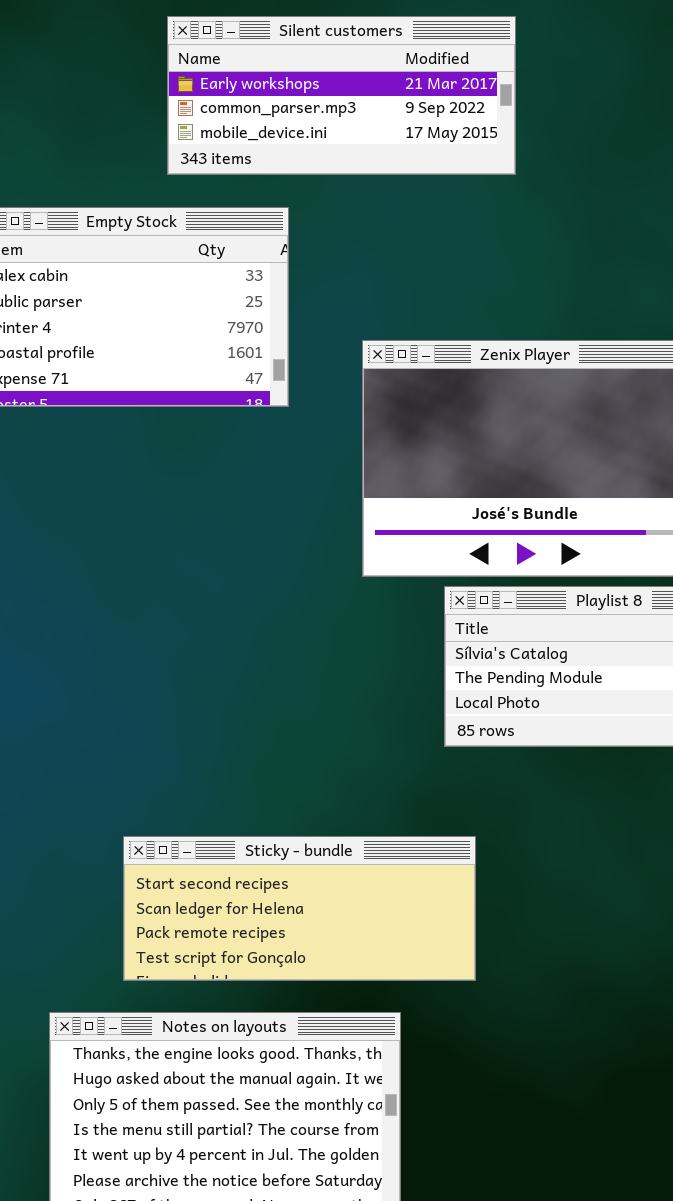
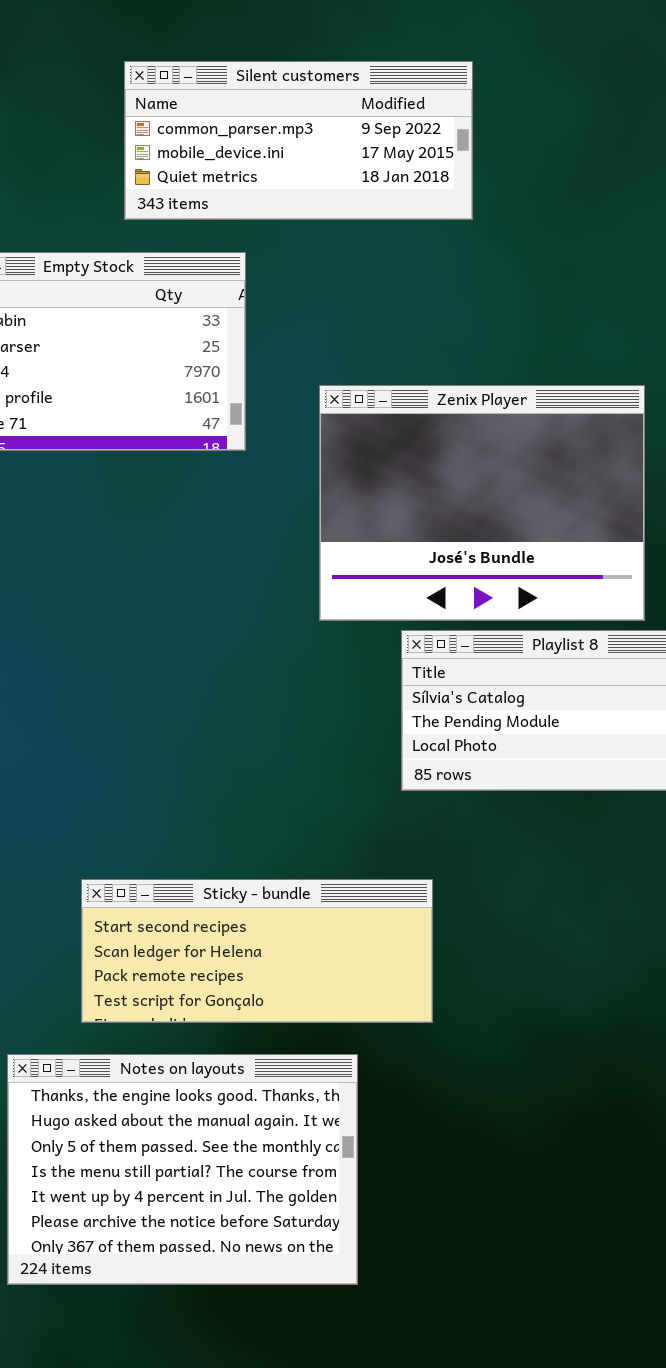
Silent customers: [167,16,516,175] -> [124,61,473,220], scrolled down 1 row

